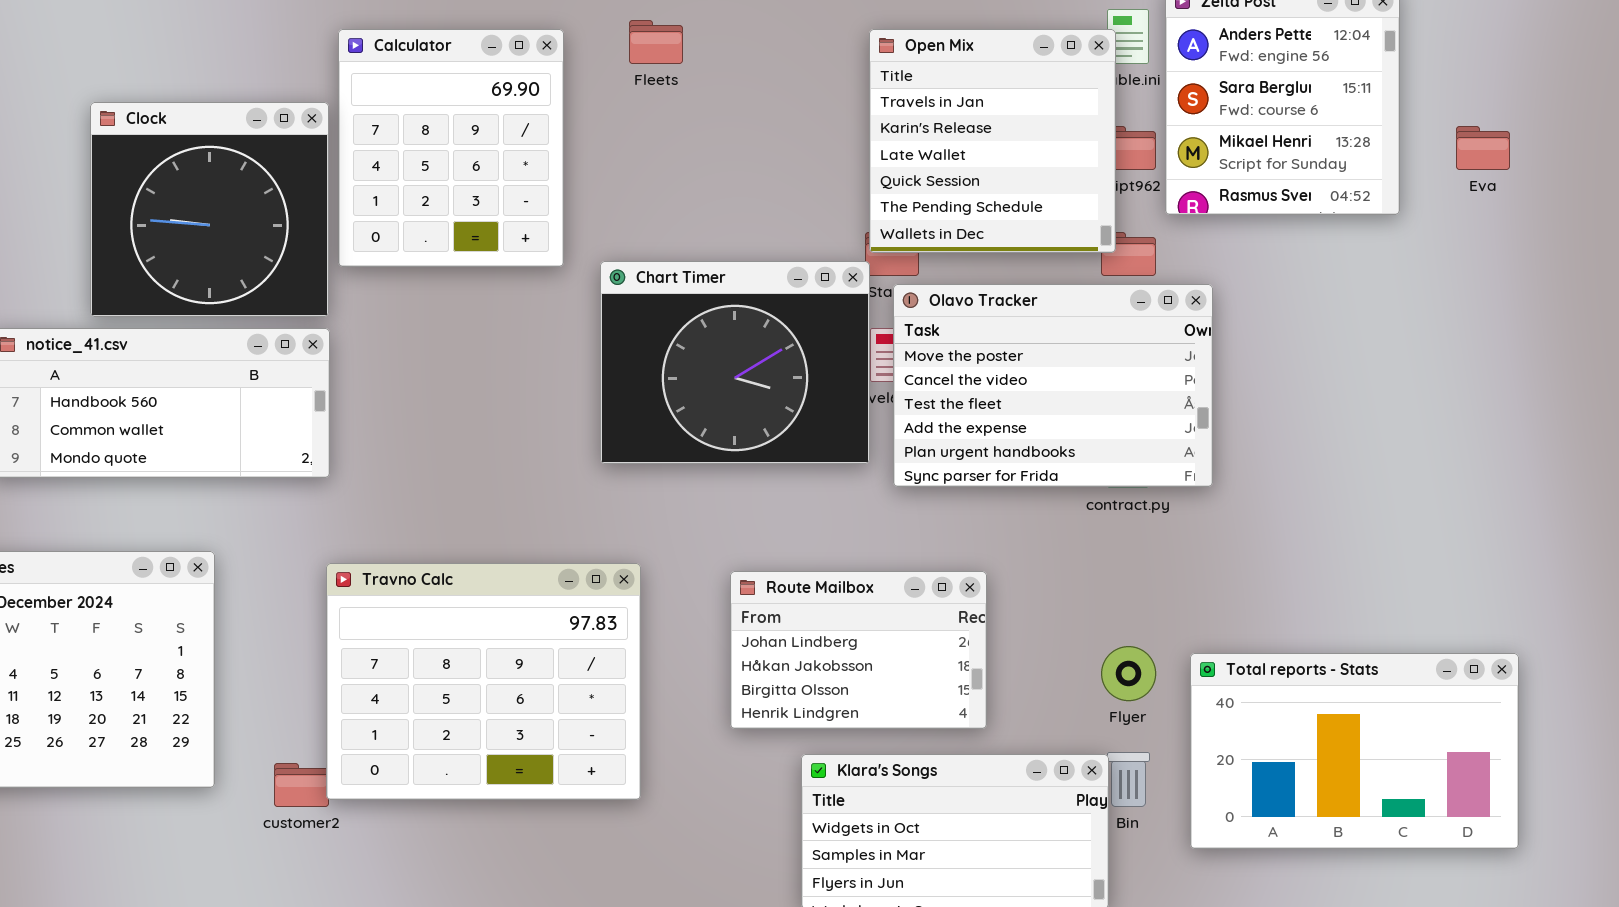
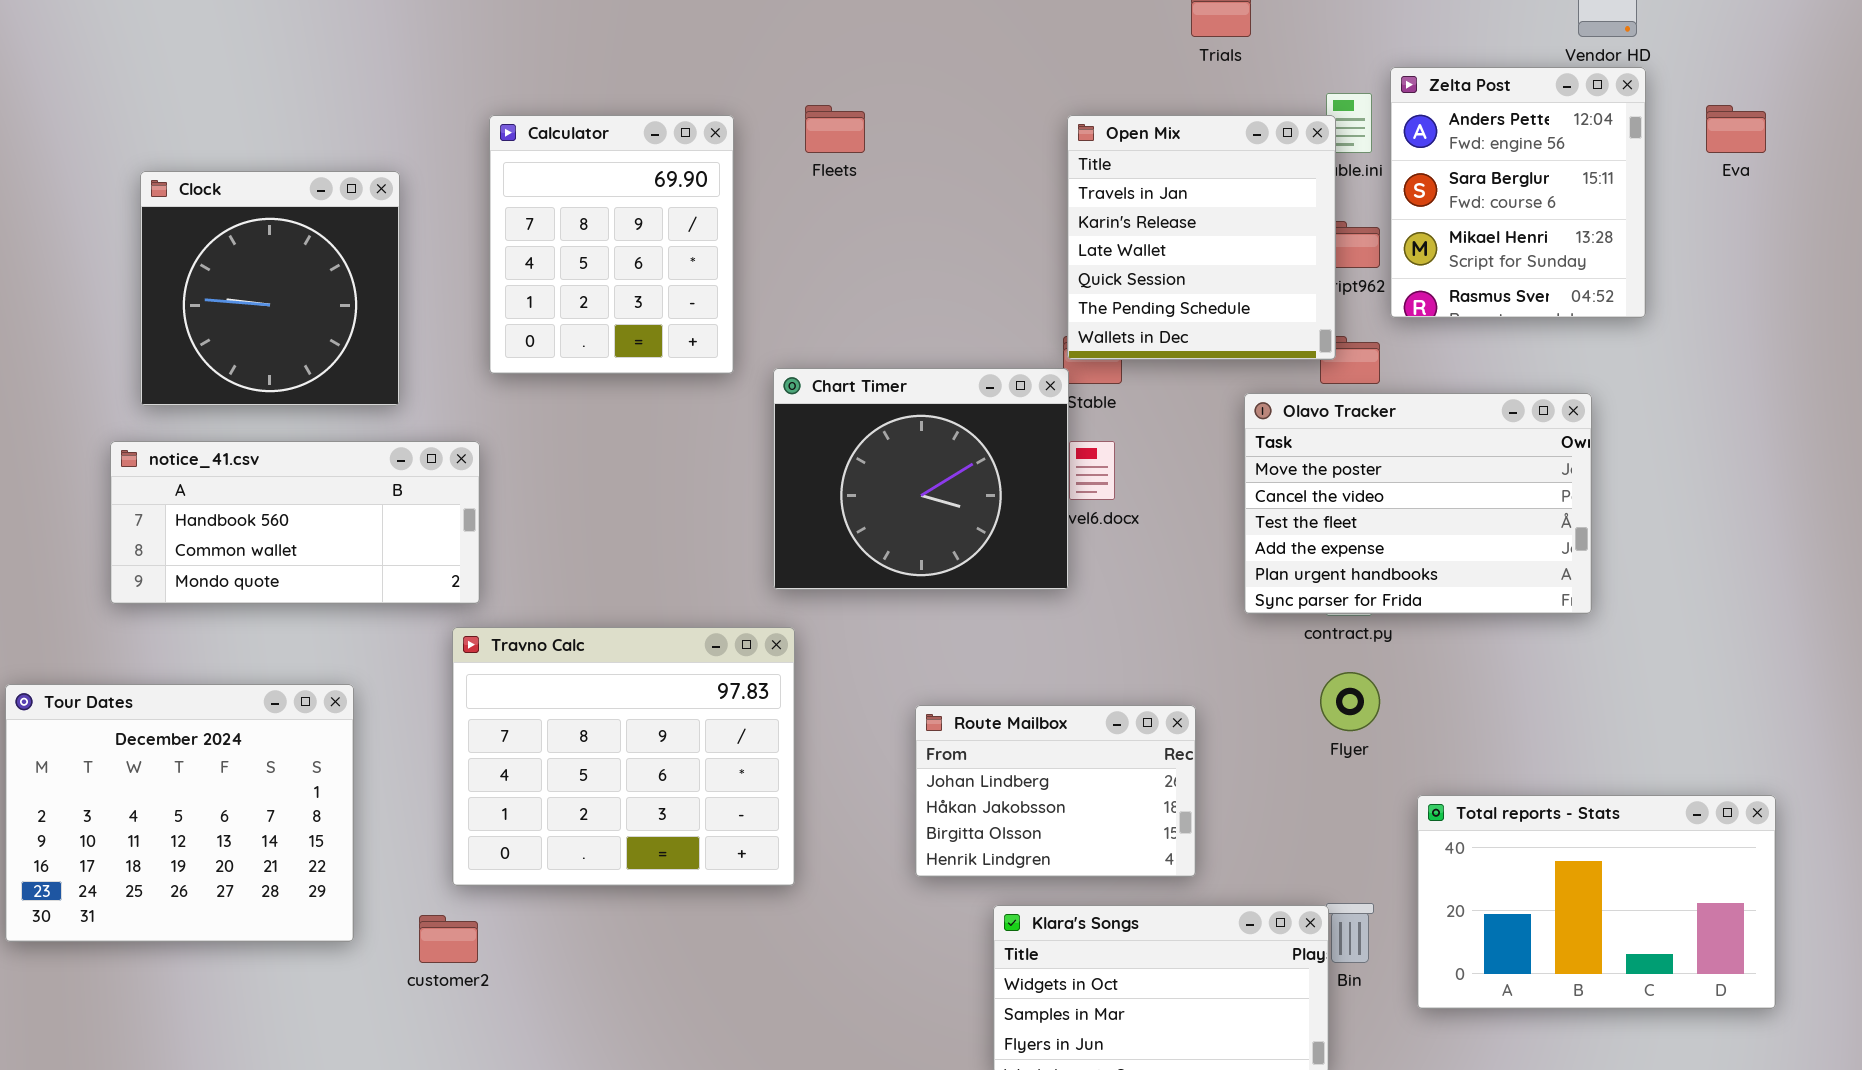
Clock: [90,102,329,317] -> [140,171,400,406], moved
Eva: [1456,126,1510,170] -> [1706,105,1766,153], moved
Olavo Tracker: [893,284,1213,487] -> [1244,393,1592,614], moved
Travno Calc: [326,563,641,800] -> [452,627,795,886], moved
Flyer: [1101,646,1156,701] -> [1320,672,1380,731], moved

